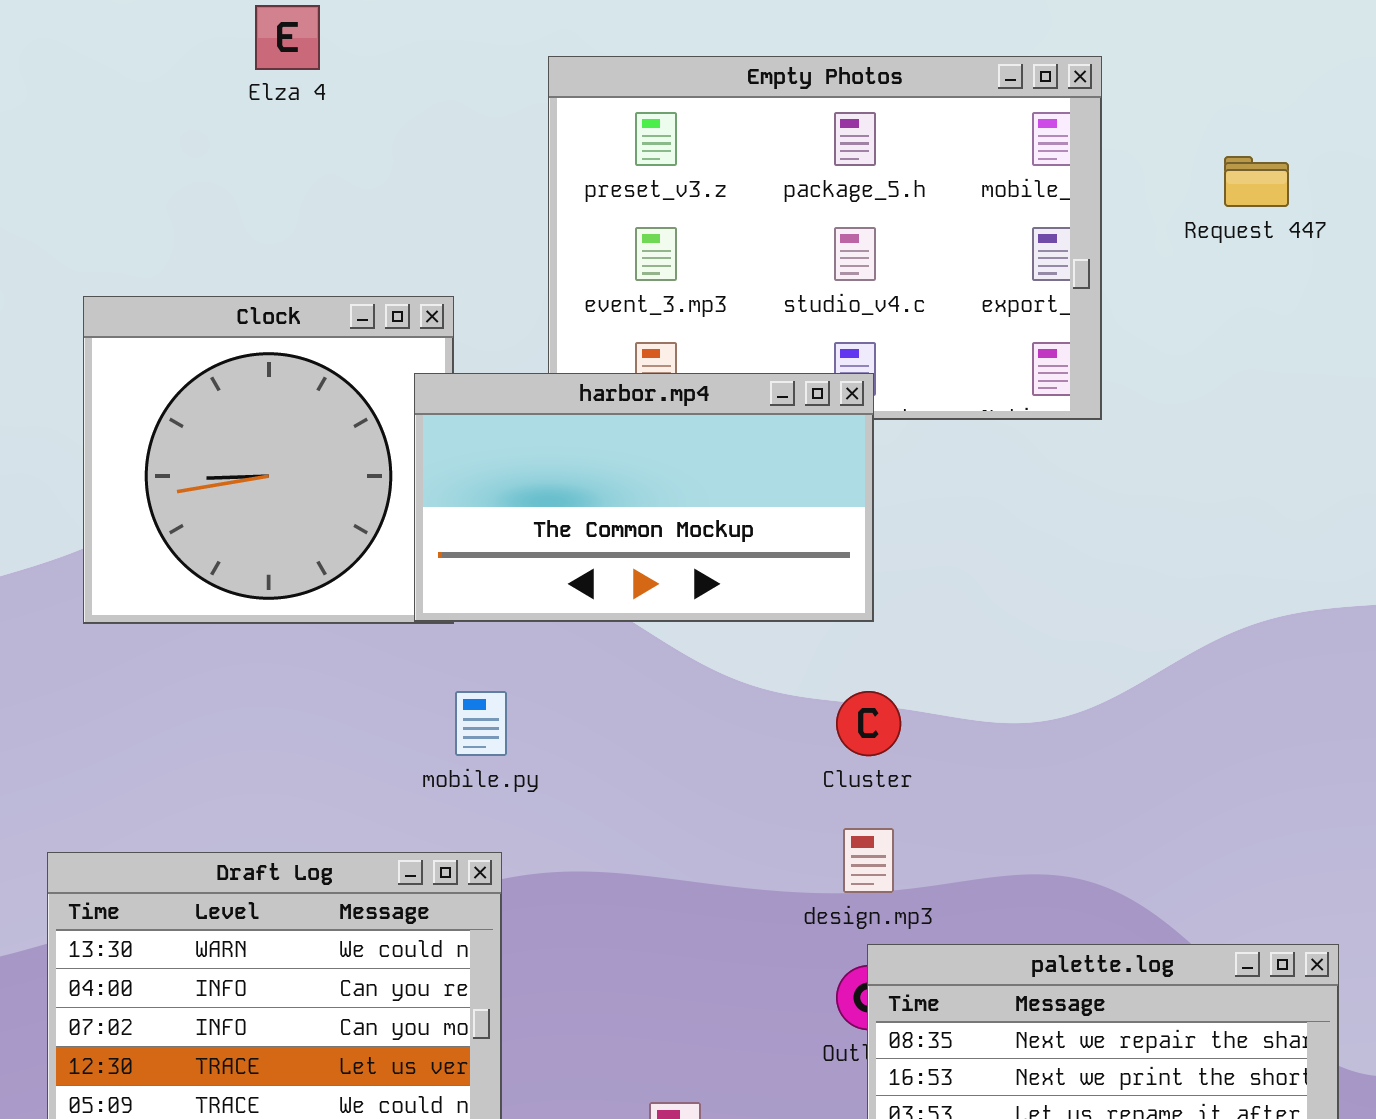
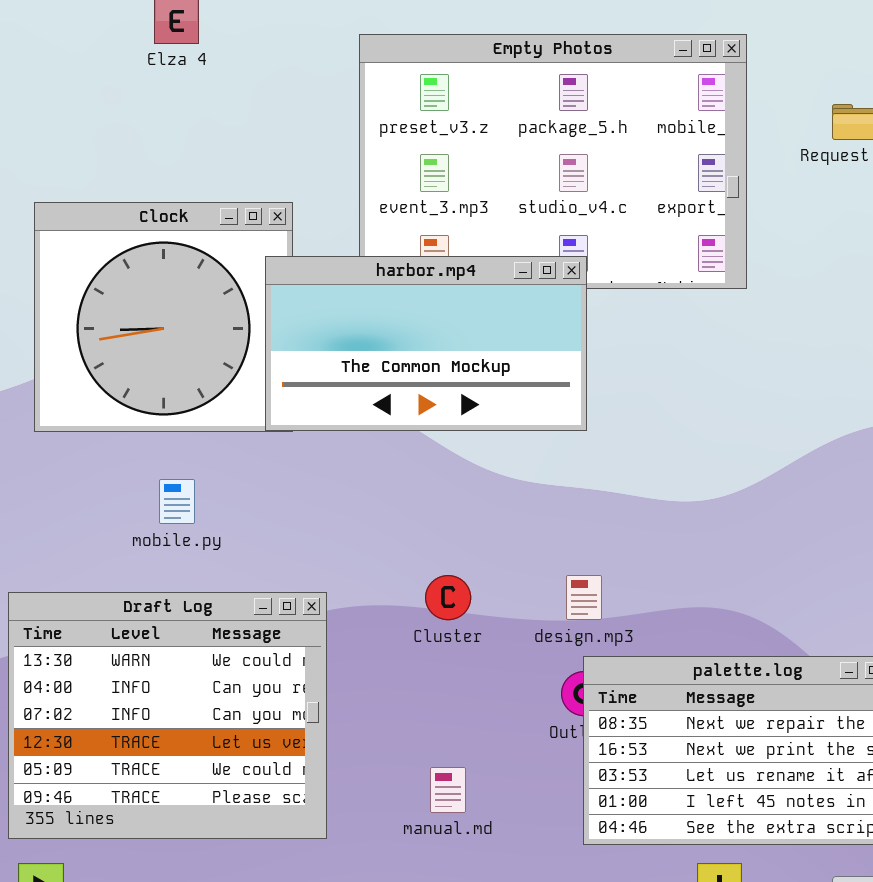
mobile.py: [455,691,507,756] -> [159,479,195,524], moved
Cluster: [836,691,901,756] -> [425,575,471,620], moved

